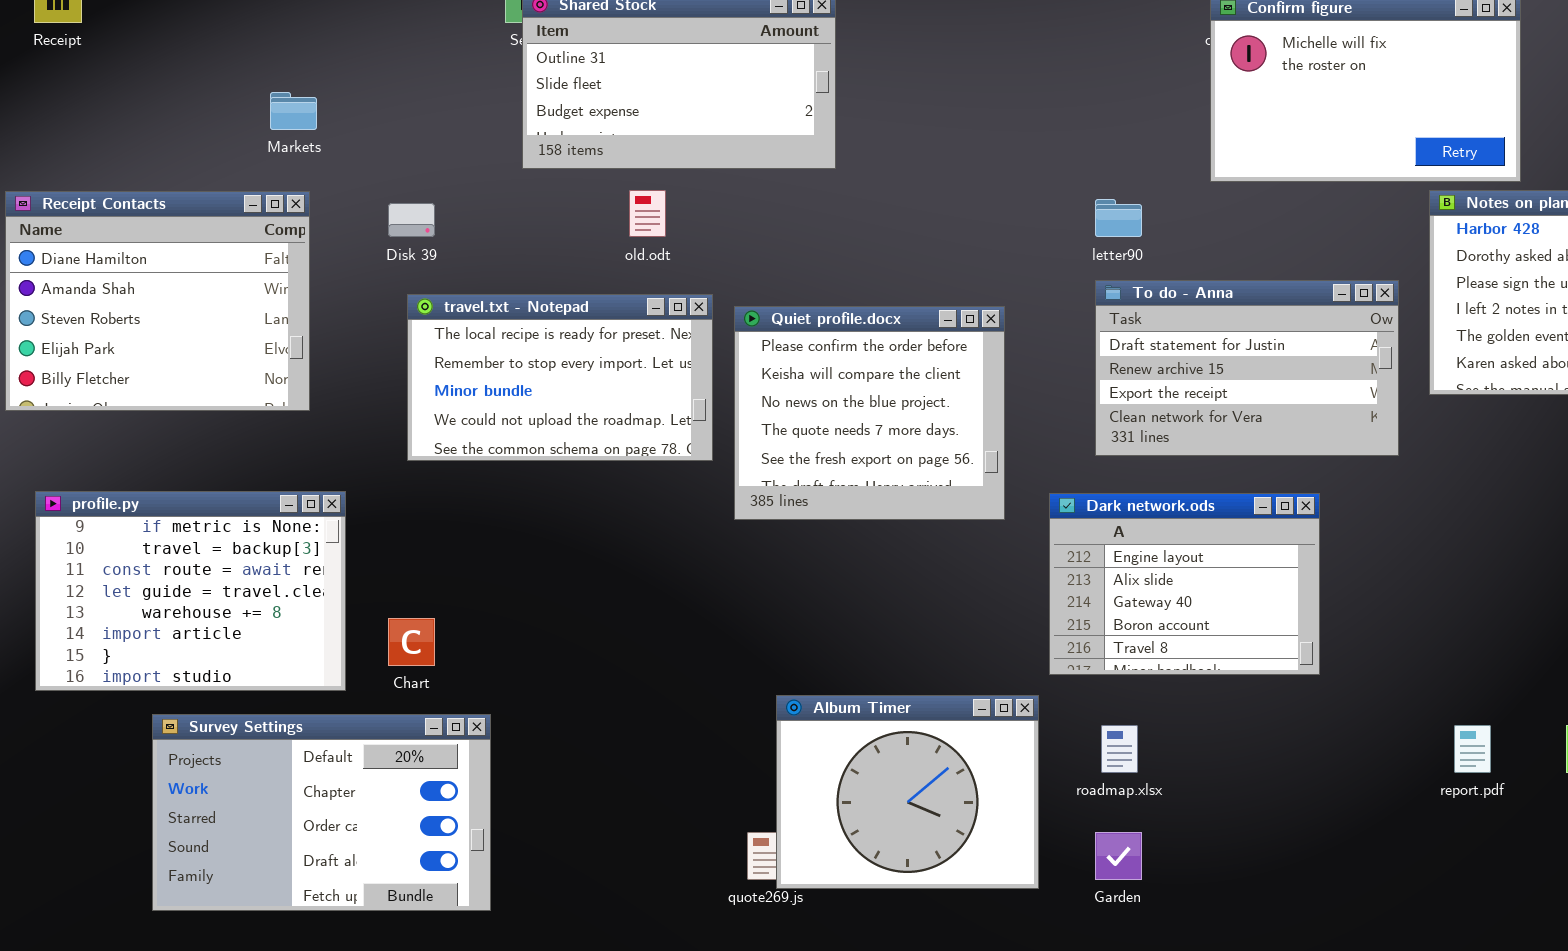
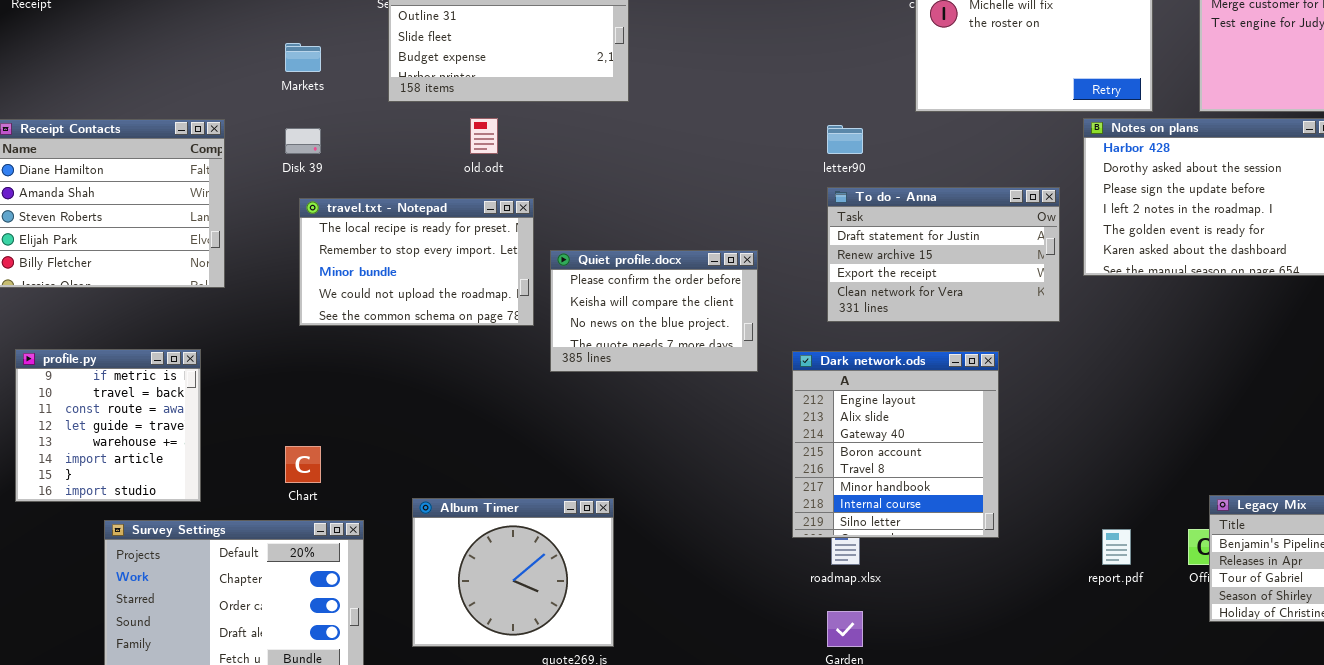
Markets: [270,92,317,130] -> [285,43,321,72], moved
Quiet profile.docx: [734,306,1005,520] -> [550,250,758,372], resized
profile.py: [35,491,346,691] -> [15,349,201,502], resized
Dark network.ods: [1049,493,1320,675] -> [792,351,999,538], resized
Album Timer: [776,695,1039,889] -> [412,498,614,647], moved

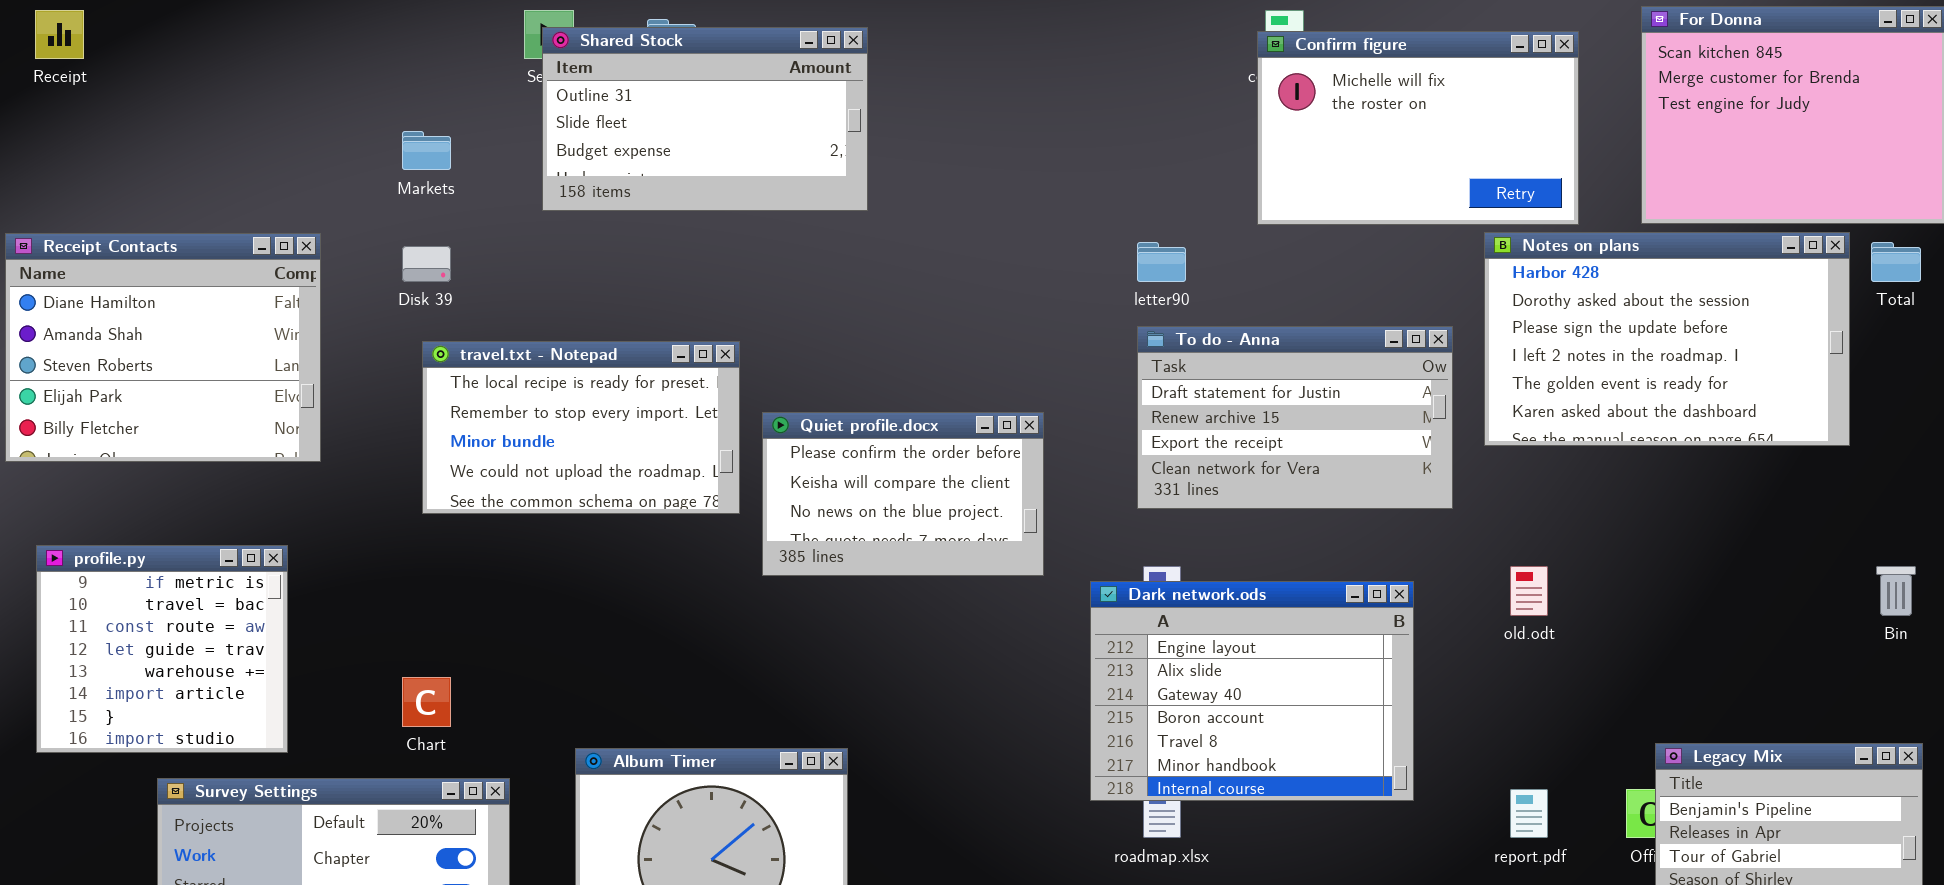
old.odt: [470,118,498,154] -> [1510,566,1548,616], moved
Dark network.ods: [792,351,999,538] -> [1090,581,1414,801], resized

